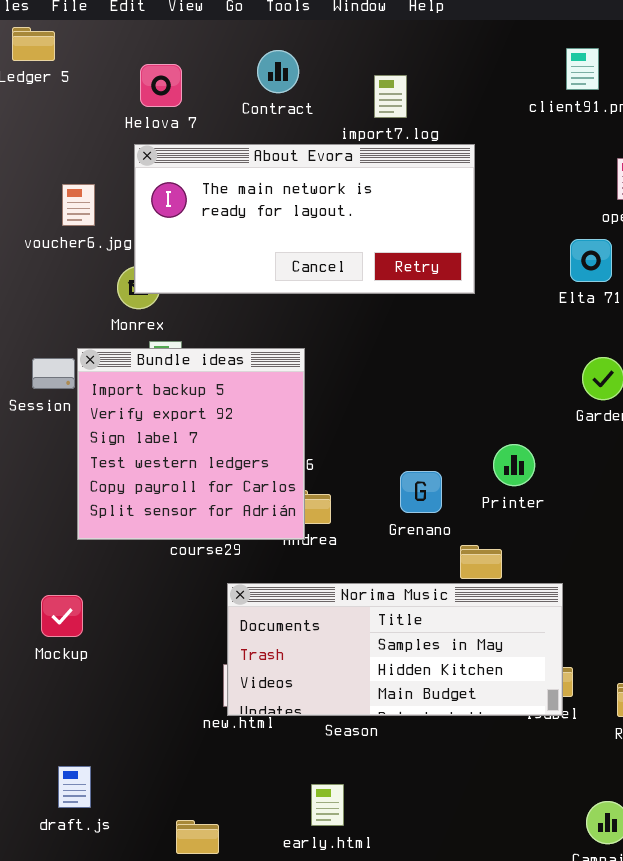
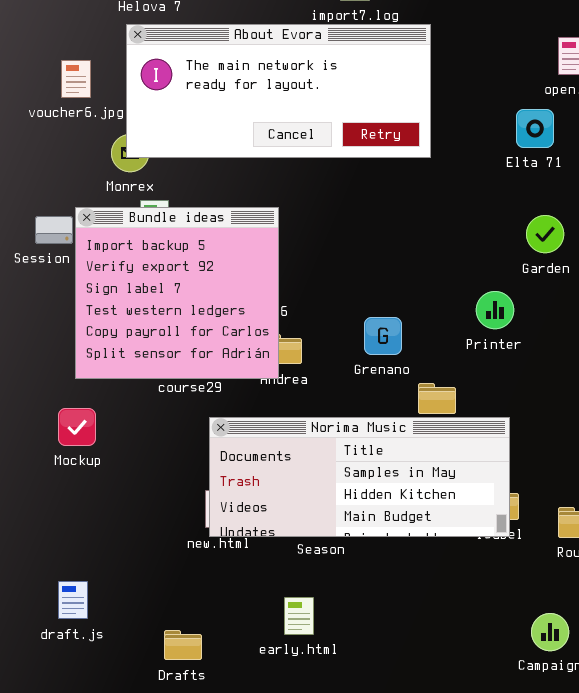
Printer: [493,444,535,486] -> [476,291,514,329], moved
Mockup: [41,595,83,637] -> [58,408,96,446], moved

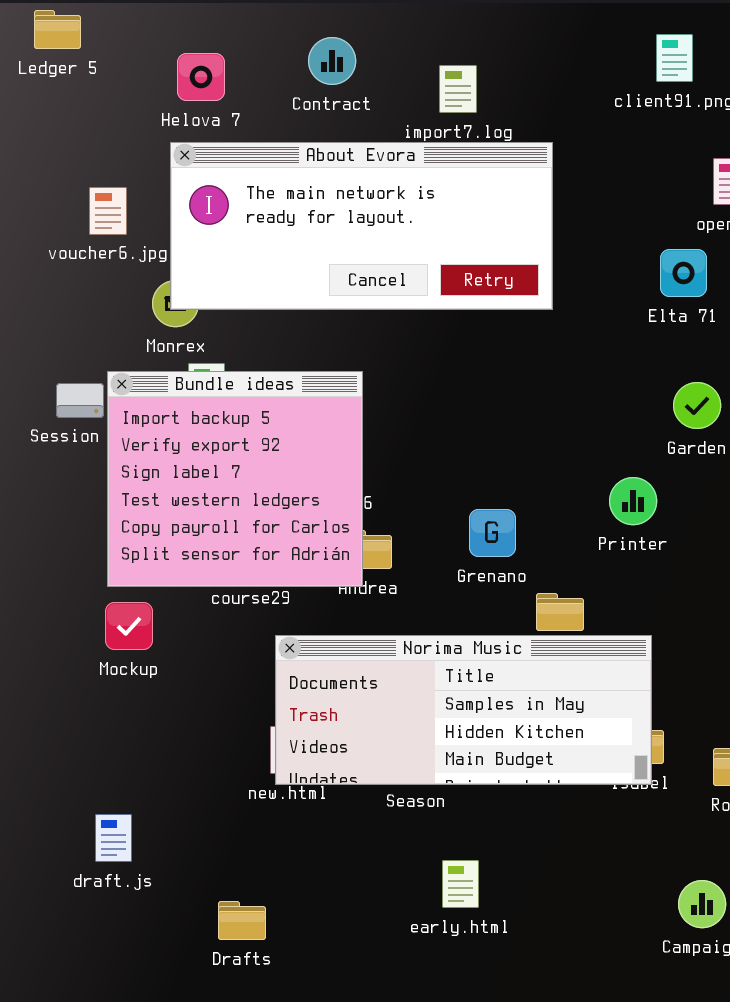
Mockup: [58,408,96,446] -> [105,602,153,650], moved
draft.js: [58,581,88,619] -> [95,814,132,862], moved
early.html: [284,597,314,635] -> [442,860,479,908], moved

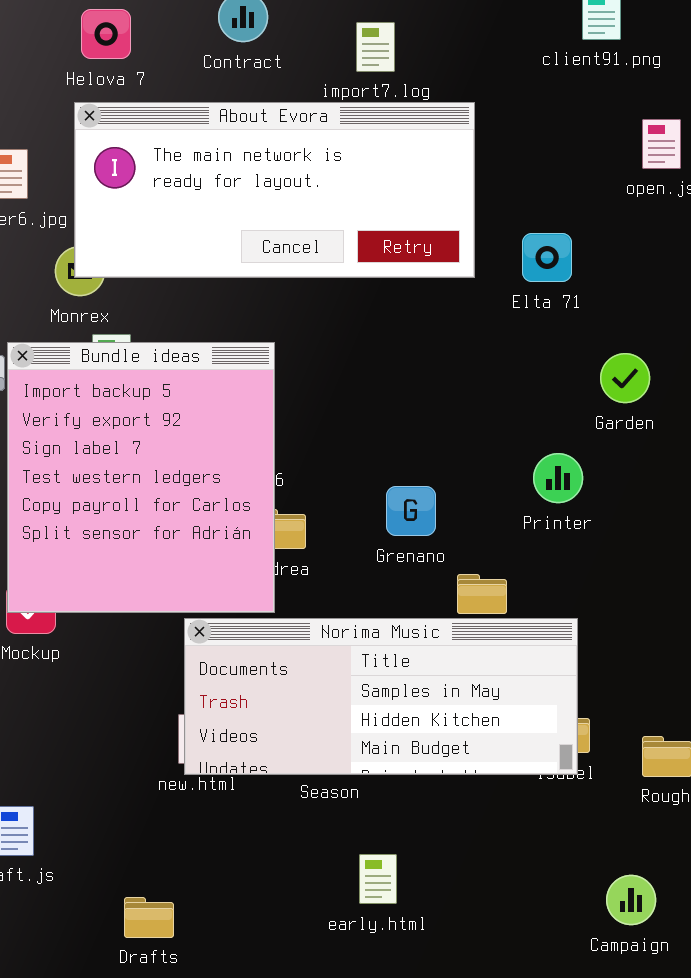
Elta 71: [660,249,707,297] -> [522,233,572,282], moved
Bundle ideas: [107,371,363,587] -> [7,342,275,613], resized

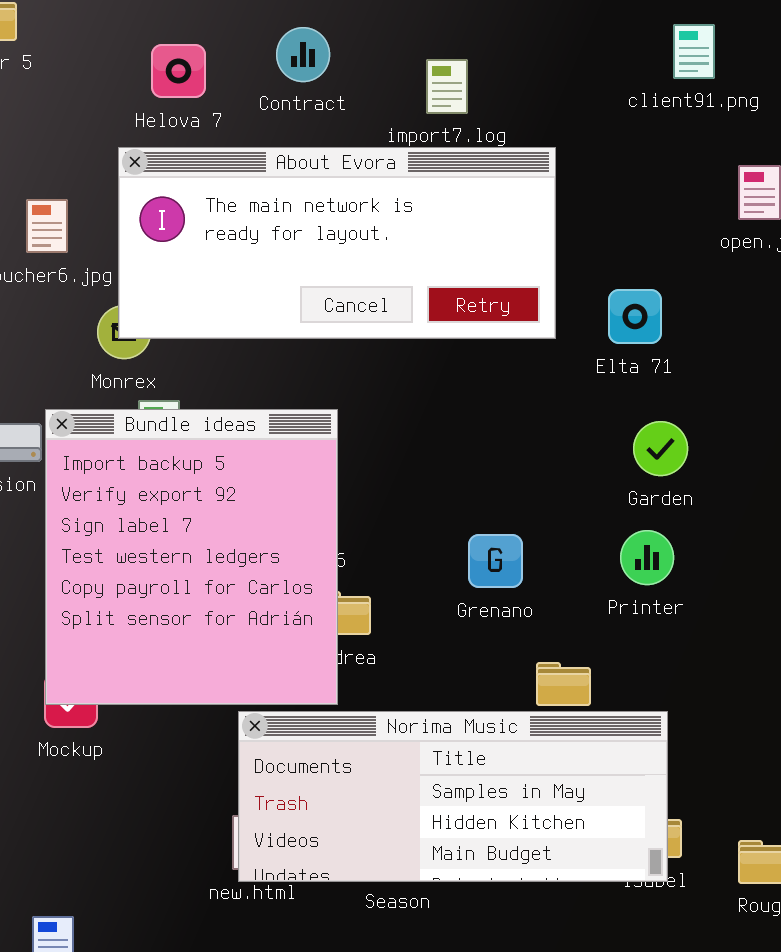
Helova 7: [81,9,131,59] -> [151,44,206,98], moved
Garden: [600,353,650,403] -> [633,421,688,476], moved
Grenano: [386,486,436,536] -> [468,534,523,588], moved

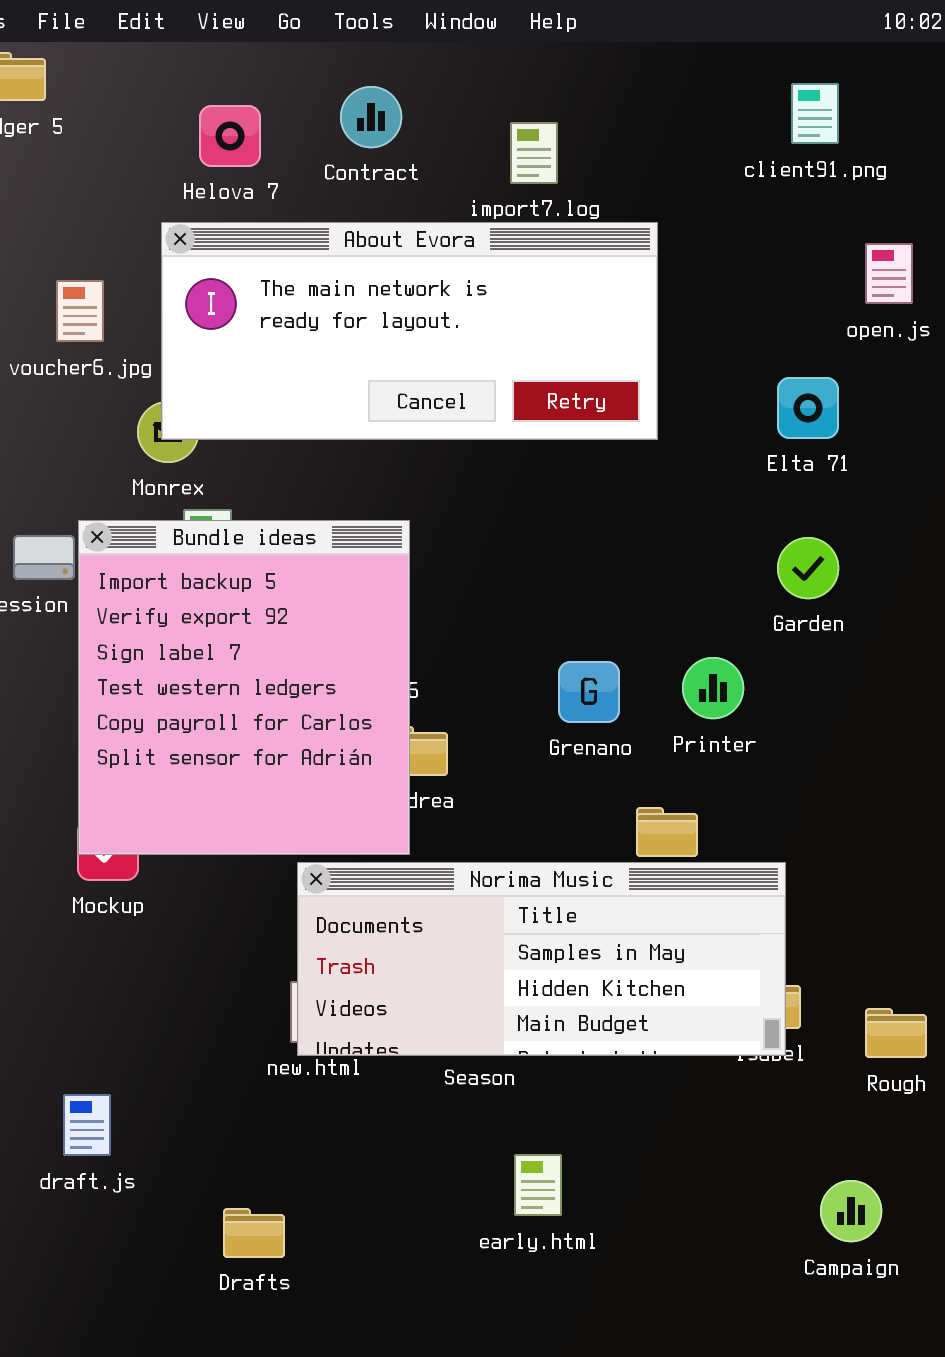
Elta 71: [608,289,662,344] -> [777,377,839,439], moved
Garden: [633,421,688,476] -> [777,537,839,599], moved
Printer: [620,530,674,585] -> [682,657,744,719], moved

